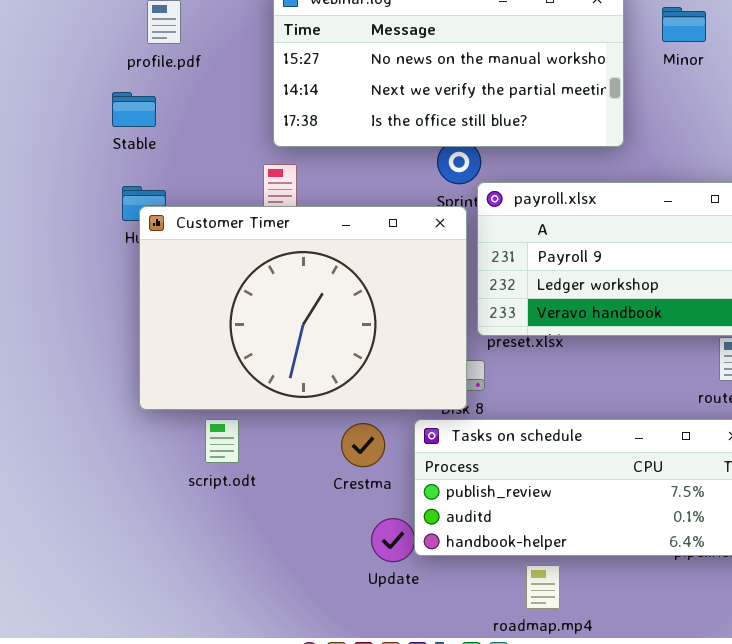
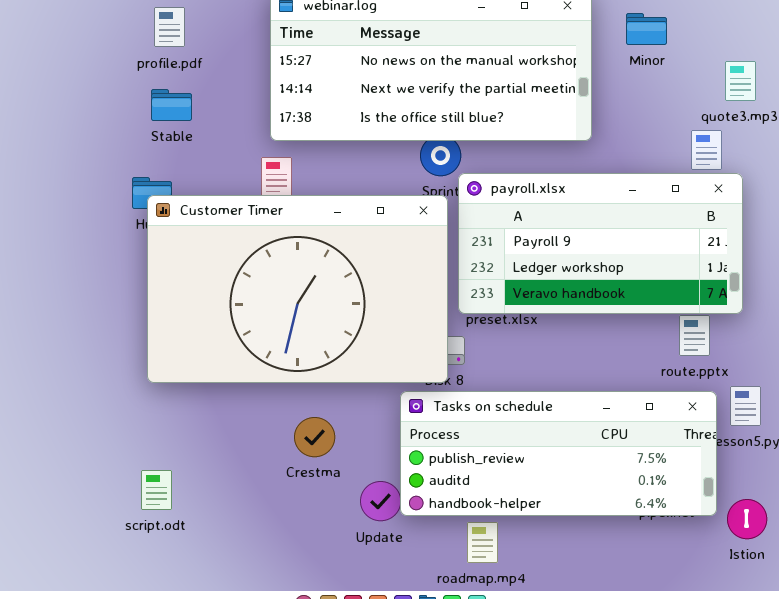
Stable: [112,92,156,127] -> [151,89,192,121], moved
script.odt: [205,419,239,463] -> [141,470,172,510], moved
Crestma: [341,423,385,467] -> [294,417,335,457], moved
roadmap.mp4: [526,565,560,609] -> [467,522,498,563], moved

